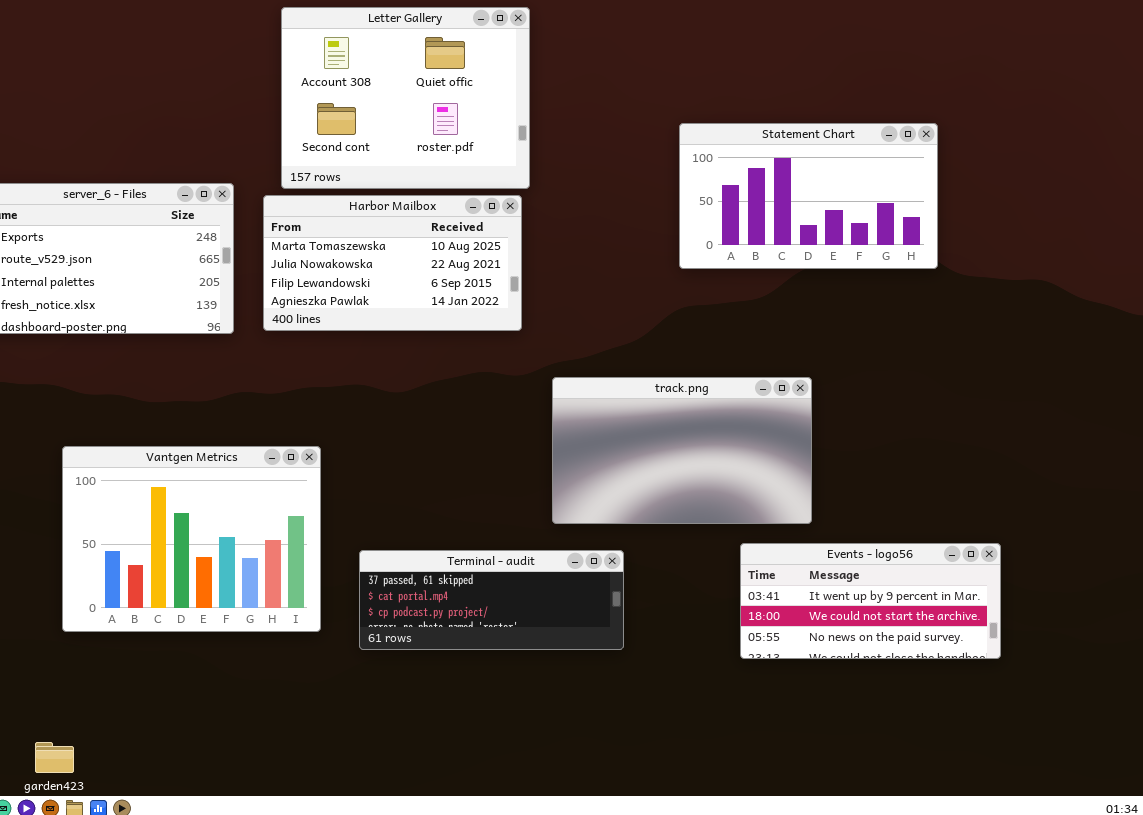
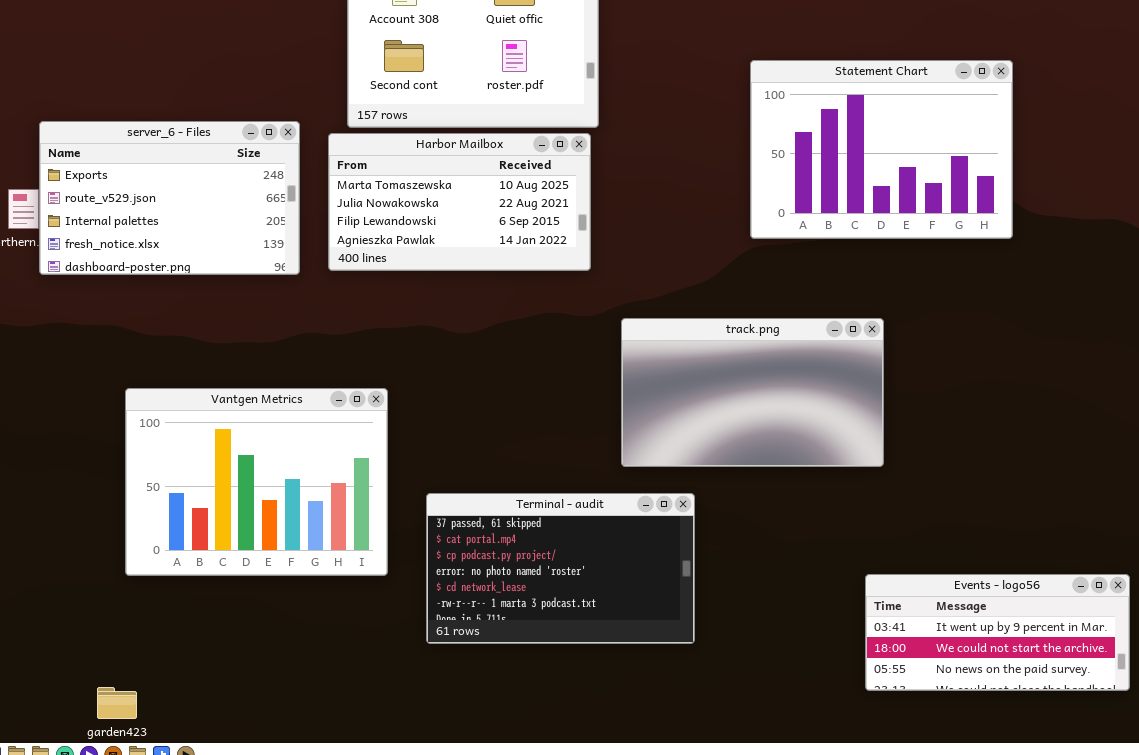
Statement Chart: [679,123,938,269] -> [750,60,1013,239], resized
Events - logo56: [740,543,1001,659] -> [865,574,1130,691], moved
Terminal - audit: [359,550,624,650] -> [426,493,695,644], resized

